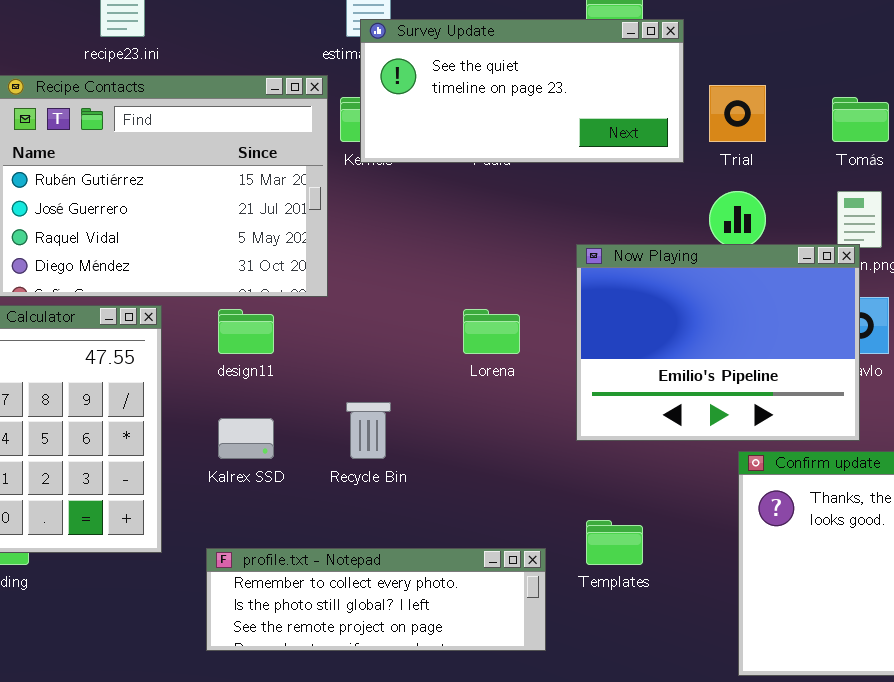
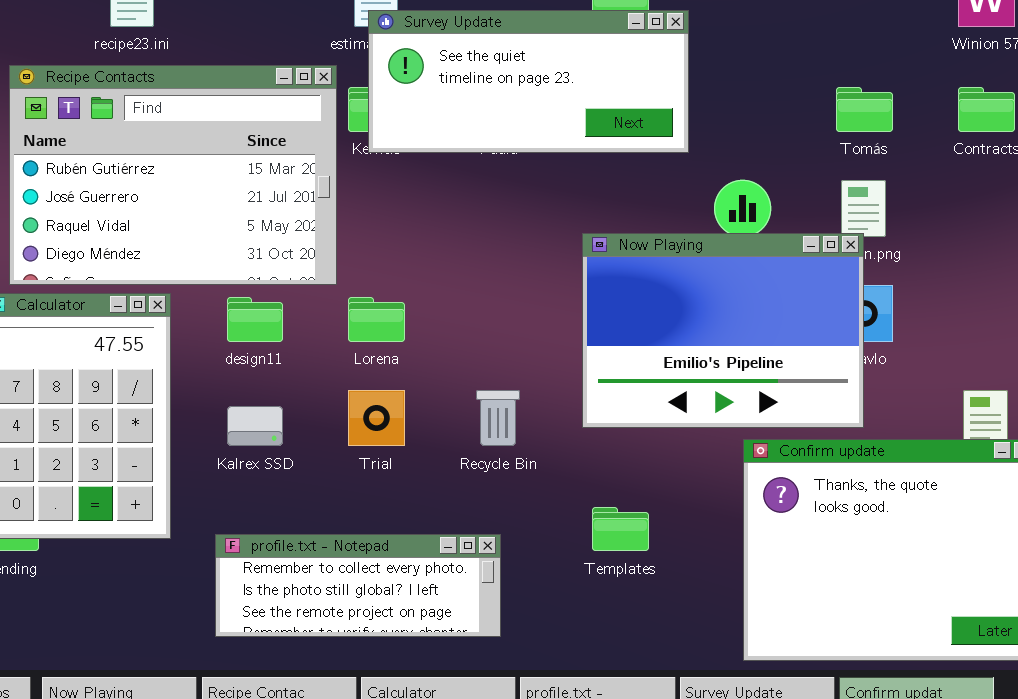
Trial: [709,85,766,142] -> [348,390,405,446], moved
Lorena: [463,309,520,354] -> [348,297,405,342], moved
Recycle Bin: [346,402,391,459] -> [476,390,520,446], moved
profile.txt - Notepad: [206,548,546,651] -> [215,534,501,637], resized

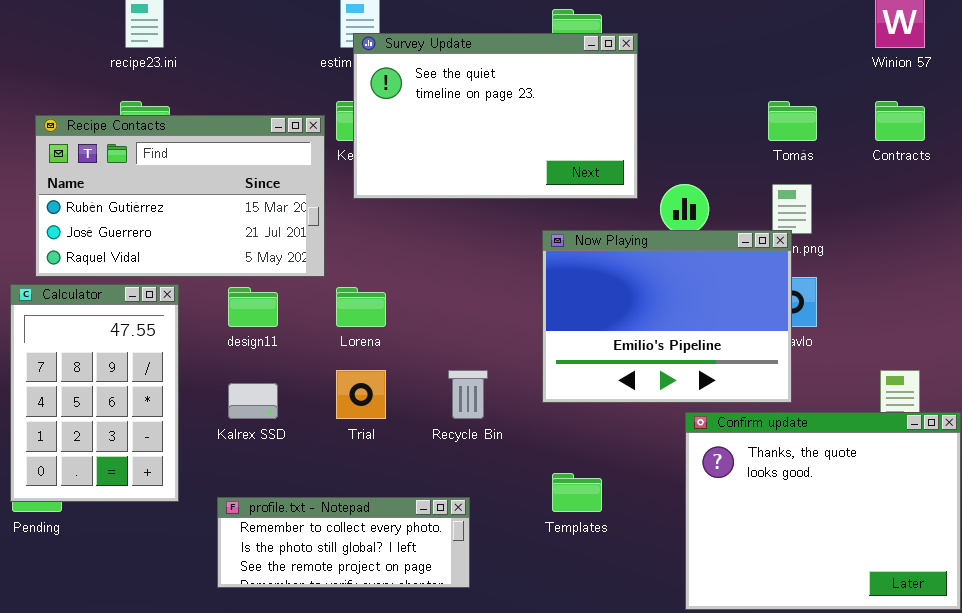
Survey Update: [368,10,689,153] -> [353,33,638,199], resized
Recipe Contacts: [9,65,337,285] -> [35,115,325,277], resized

